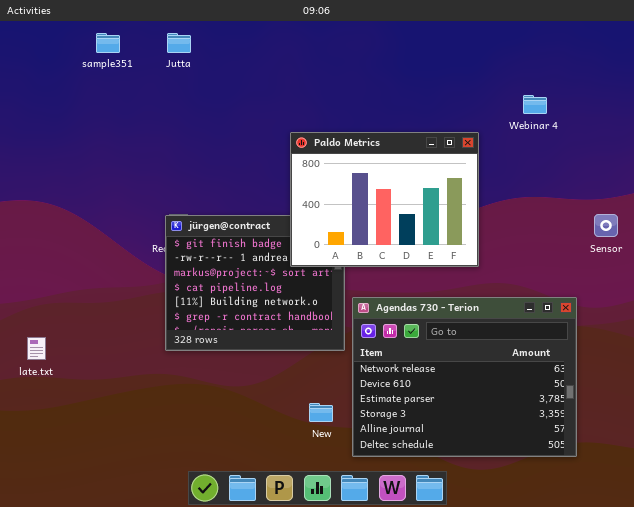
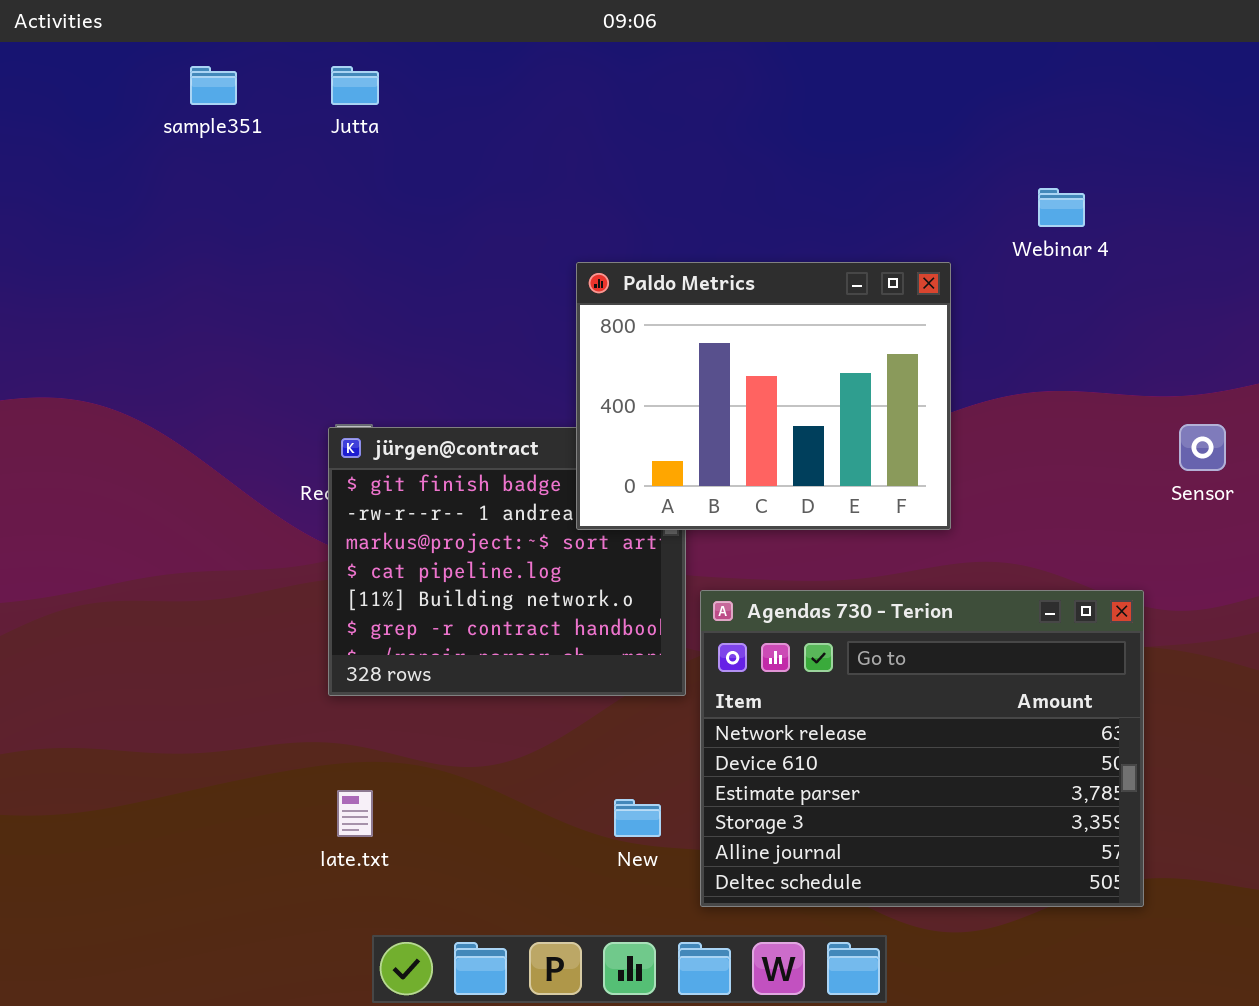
late.txt: [27,337,46,360] -> [337,790,373,837], moved

